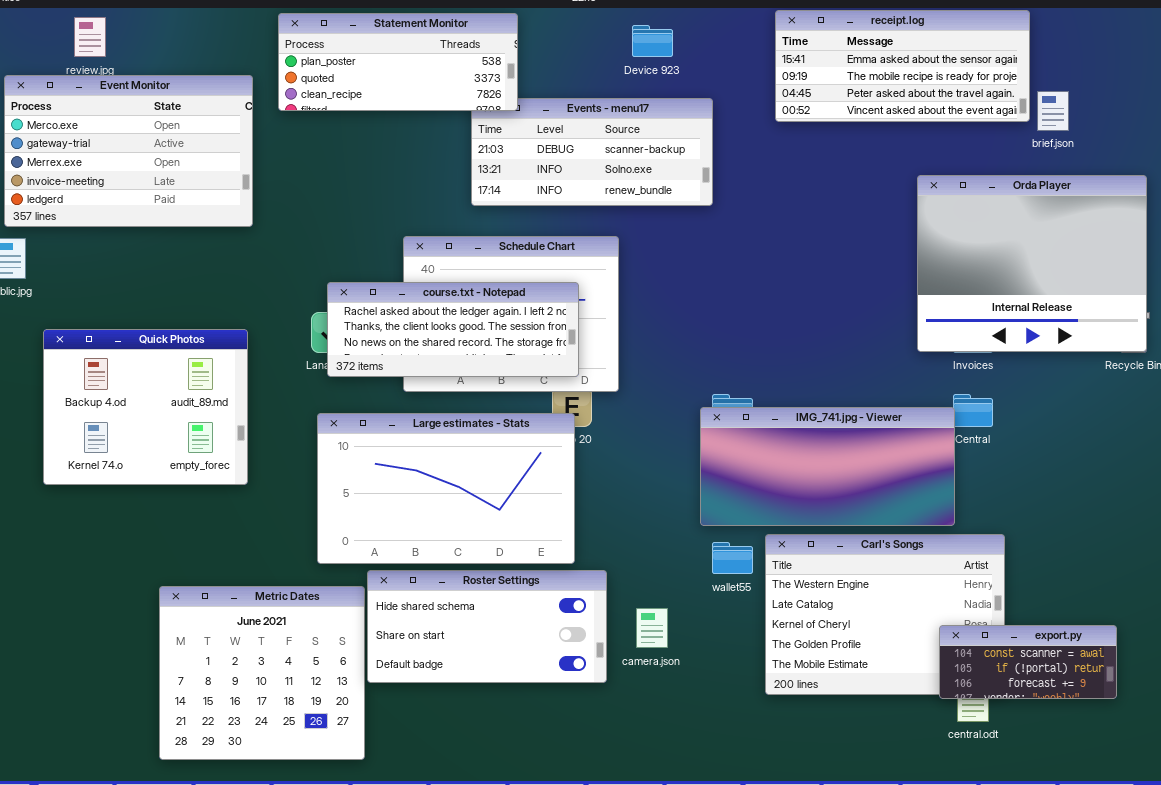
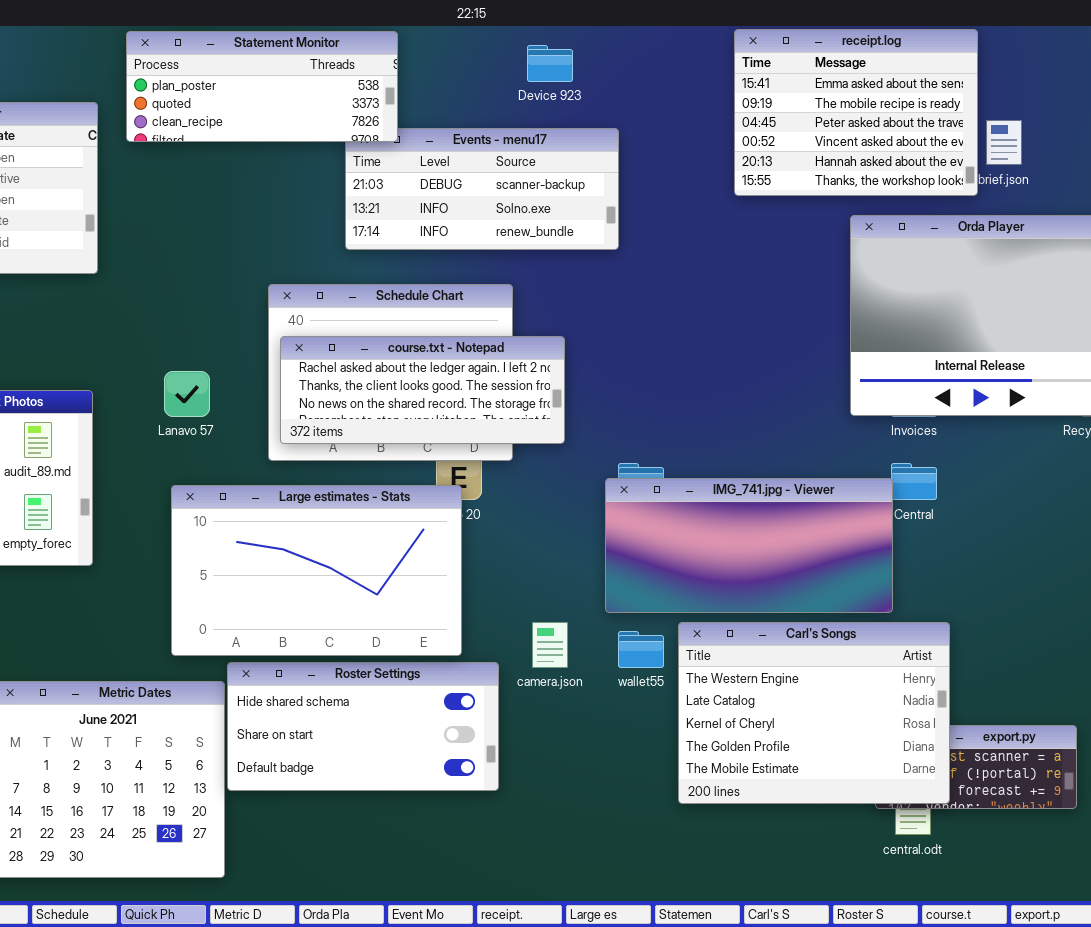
receipt.log: [775,10,1030,122] -> [734,29,978,196], resized
course.txt - Notepad: [327,282,579,377] -> [280,336,565,444], moved
Carl's Songs: [765,534,1005,695] -> [678,622,950,804], raised
camera.json: [636,608,668,648] -> [532,622,568,668], moved

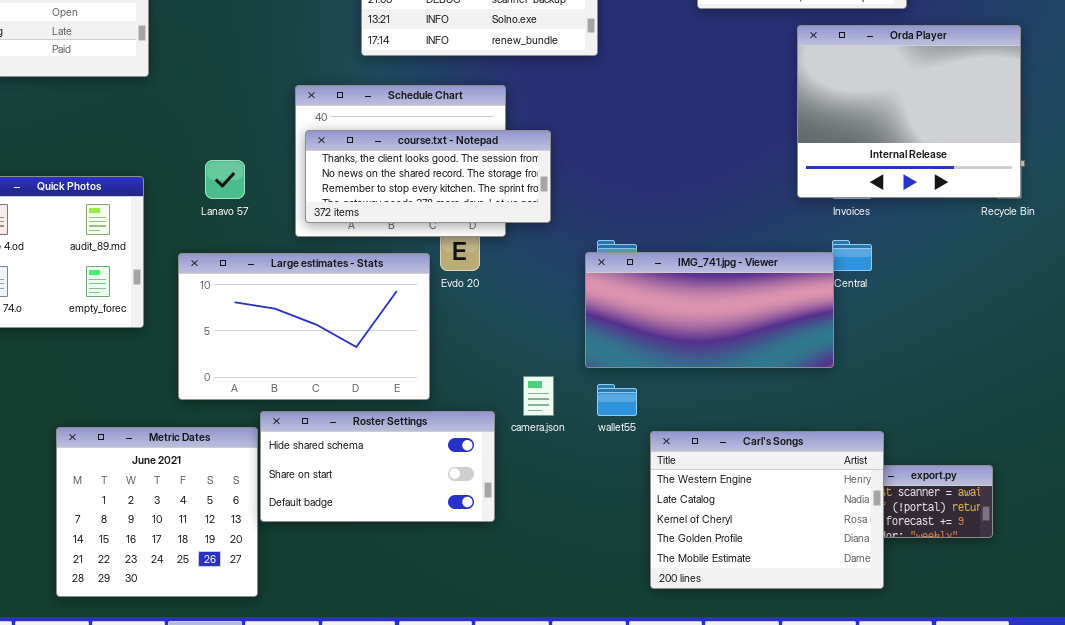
course.txt - Notepad: [280,336,565,444] -> [305,130,551,223], scrolled down 1 row
Large estimates - Stats: [171,485,462,656] -> [178,253,430,400], moved
Carl's Songs: [678,622,950,804] -> [650,431,884,589], moved

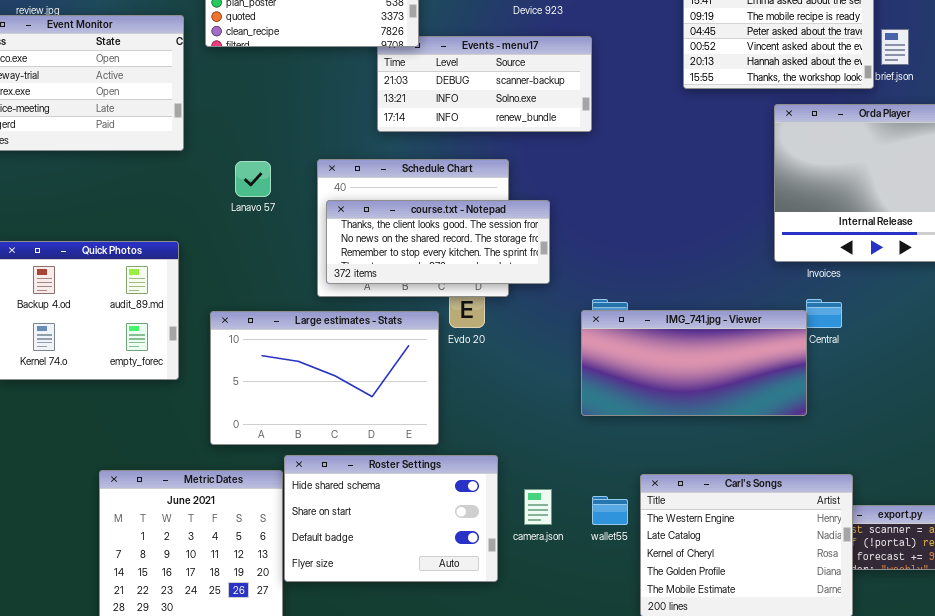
Lanavo 57: [205,160,245,199] -> [235,161,271,197], moved
camera.json: [523,376,554,416] -> [524,489,552,525], moved
wallet55: [597,384,637,416] -> [592,496,628,525], moved
Roster Settings: [260,411,495,522] -> [284,455,498,582], resized

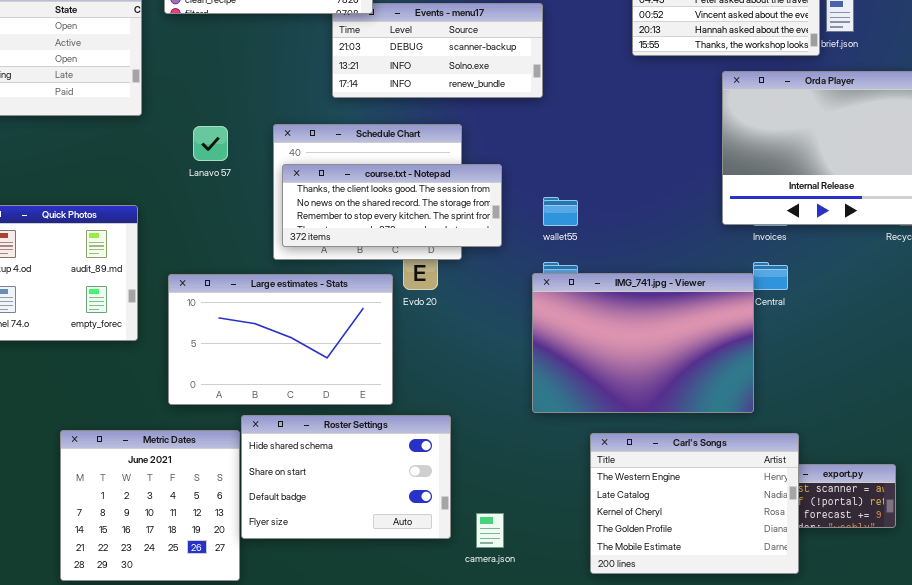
IMG_741.jpg - Viewer: [581,310,807,416] -> [532,273,754,413], resized
camera.json: [524,489,552,525] -> [476,513,504,548], moved
wallet55: [592,496,628,525] -> [543,197,578,226], moved

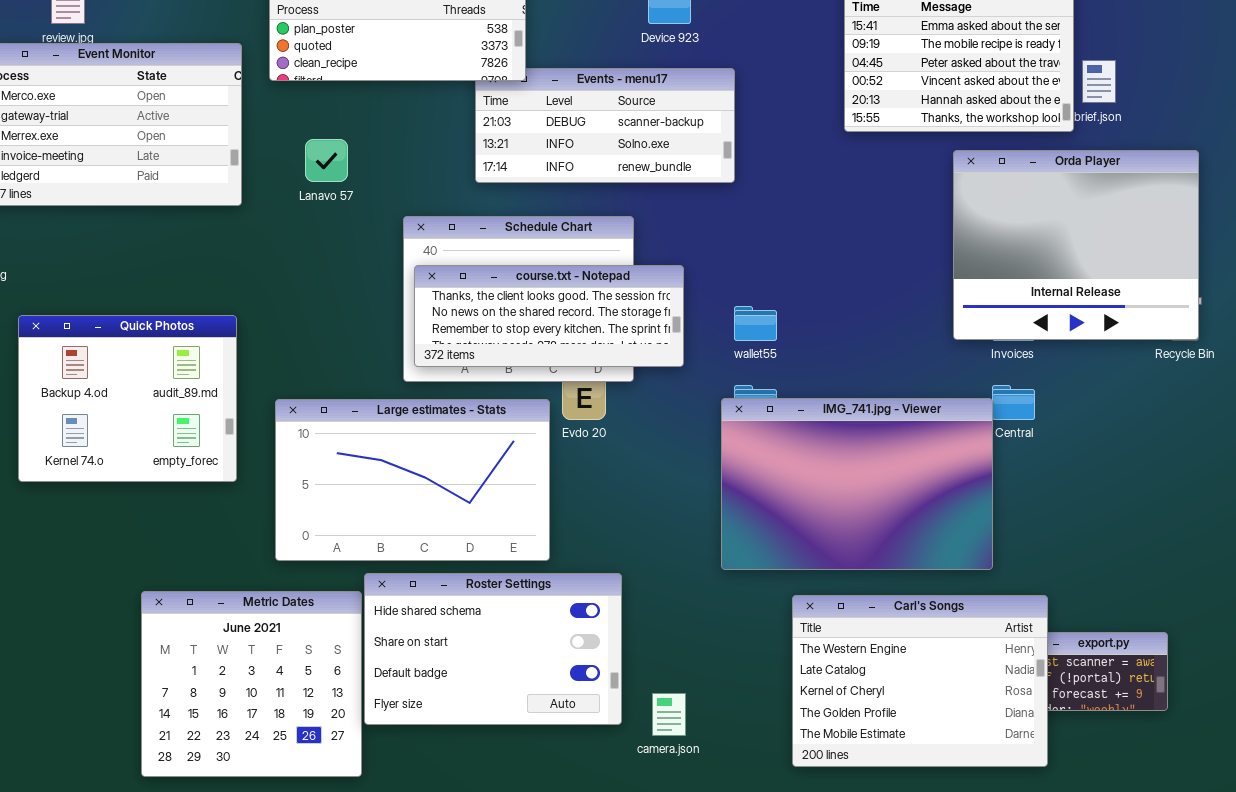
Lanavo 57: [193,126,228,161] -> [305,139,348,182], moved

